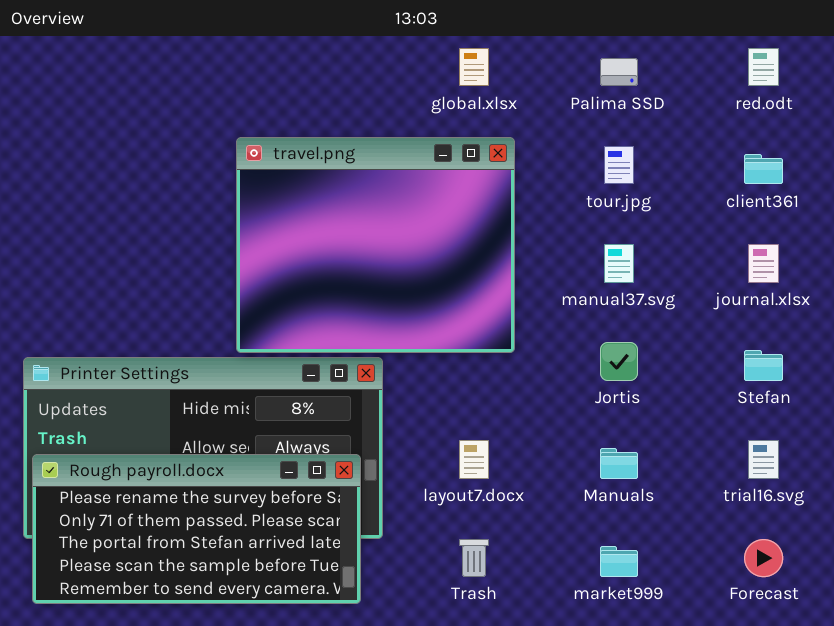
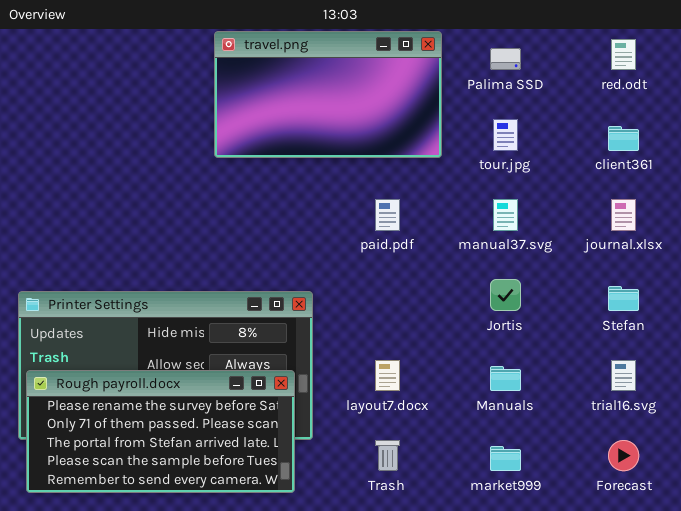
travel.png: [236,137,515,353] -> [214,31,442,158], moved, resized

